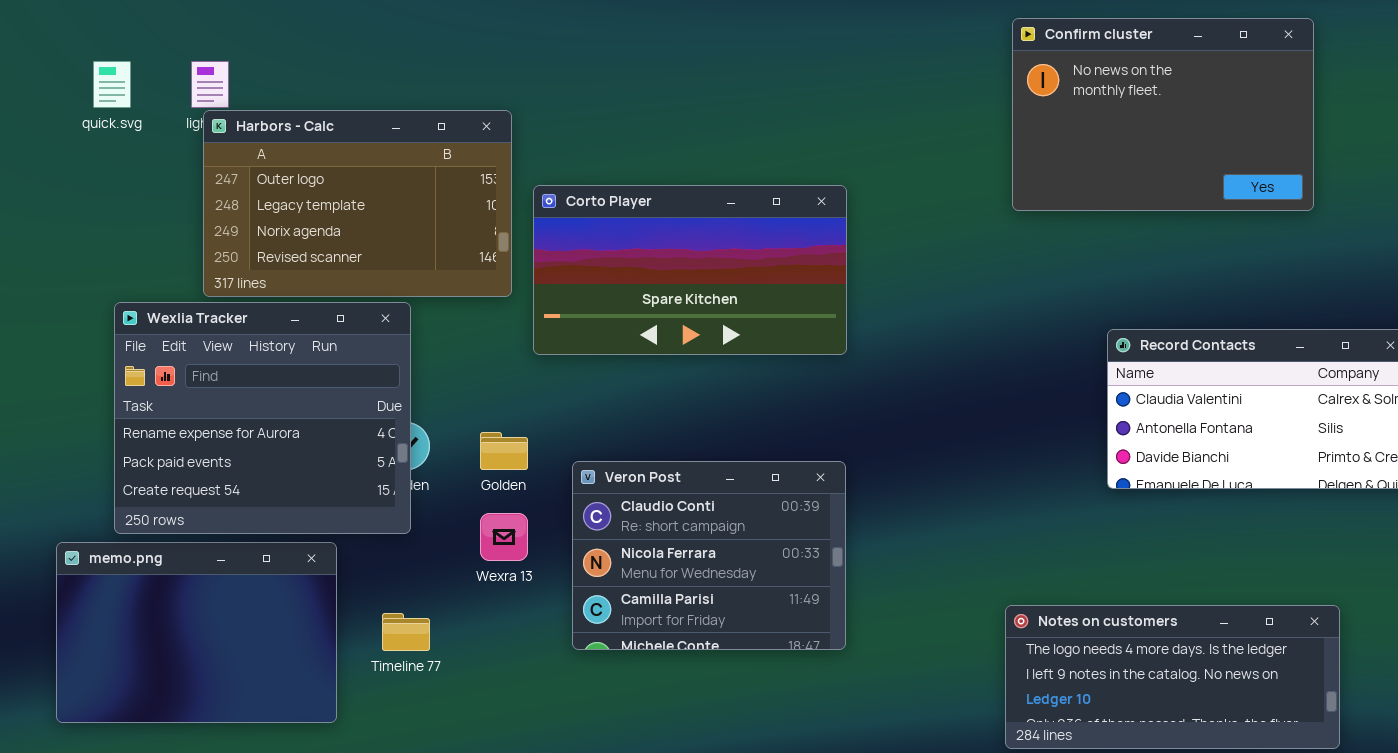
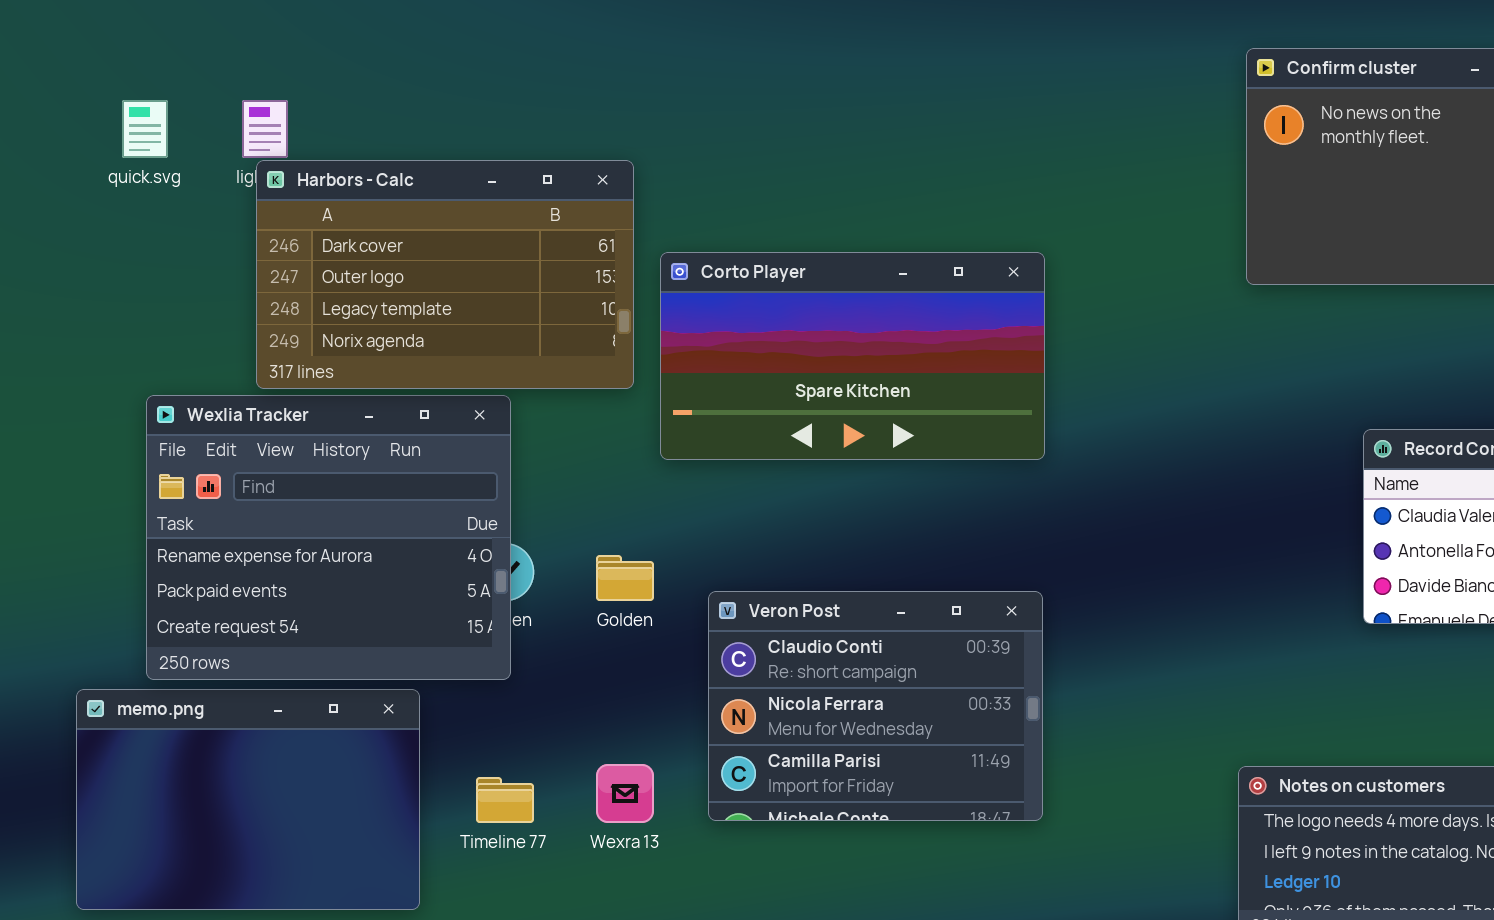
Harbors - Calc: [203,110,512,297] -> [256,160,634,389], scrolled up 1 row
Wexra 13: [480,513,528,561] -> [596,764,654,823], moved

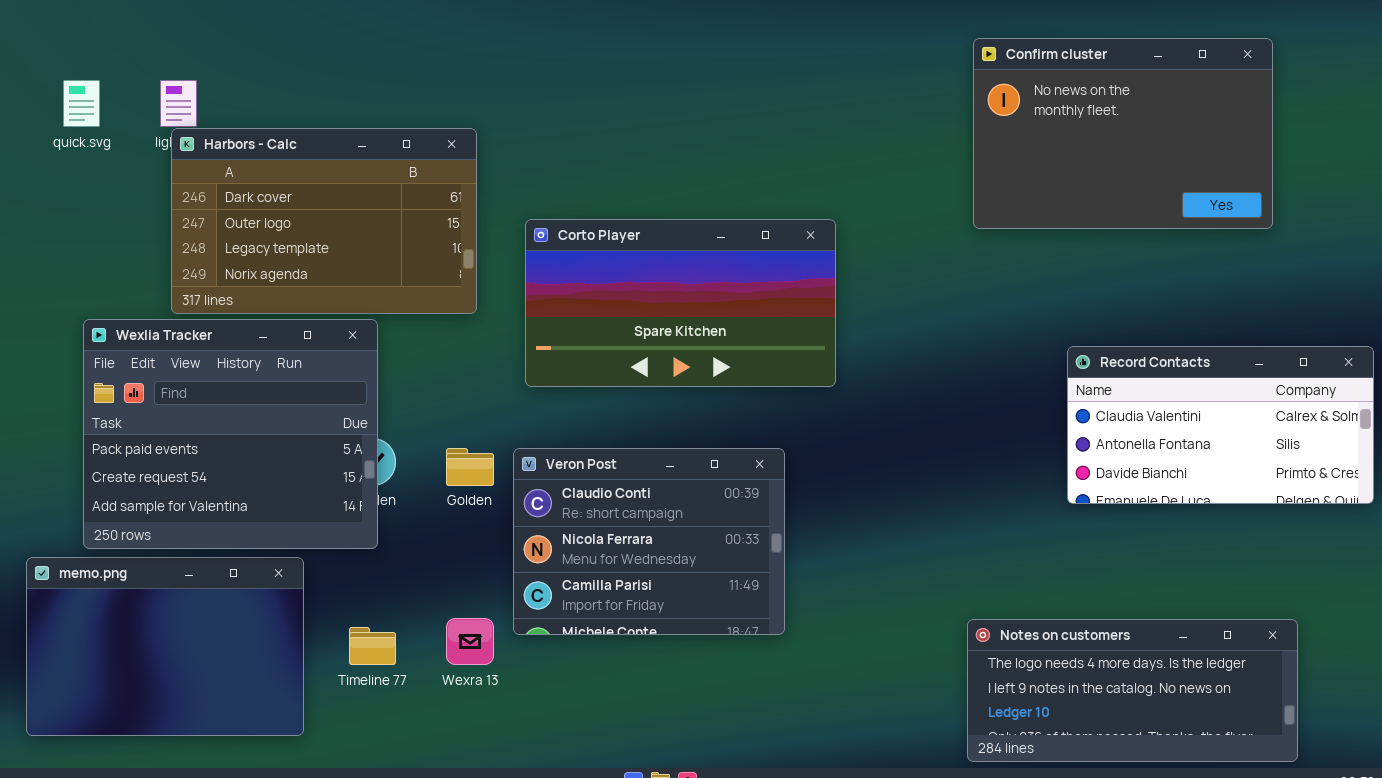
Corto Player: [660,252,1045,460] -> [525,219,836,387], moved
Wexlia Tracker: [146,395,511,680] -> [83,319,378,549], scrolled down 1 row
Veron Post: [708,591,1043,821] -> [513,448,785,635], moved

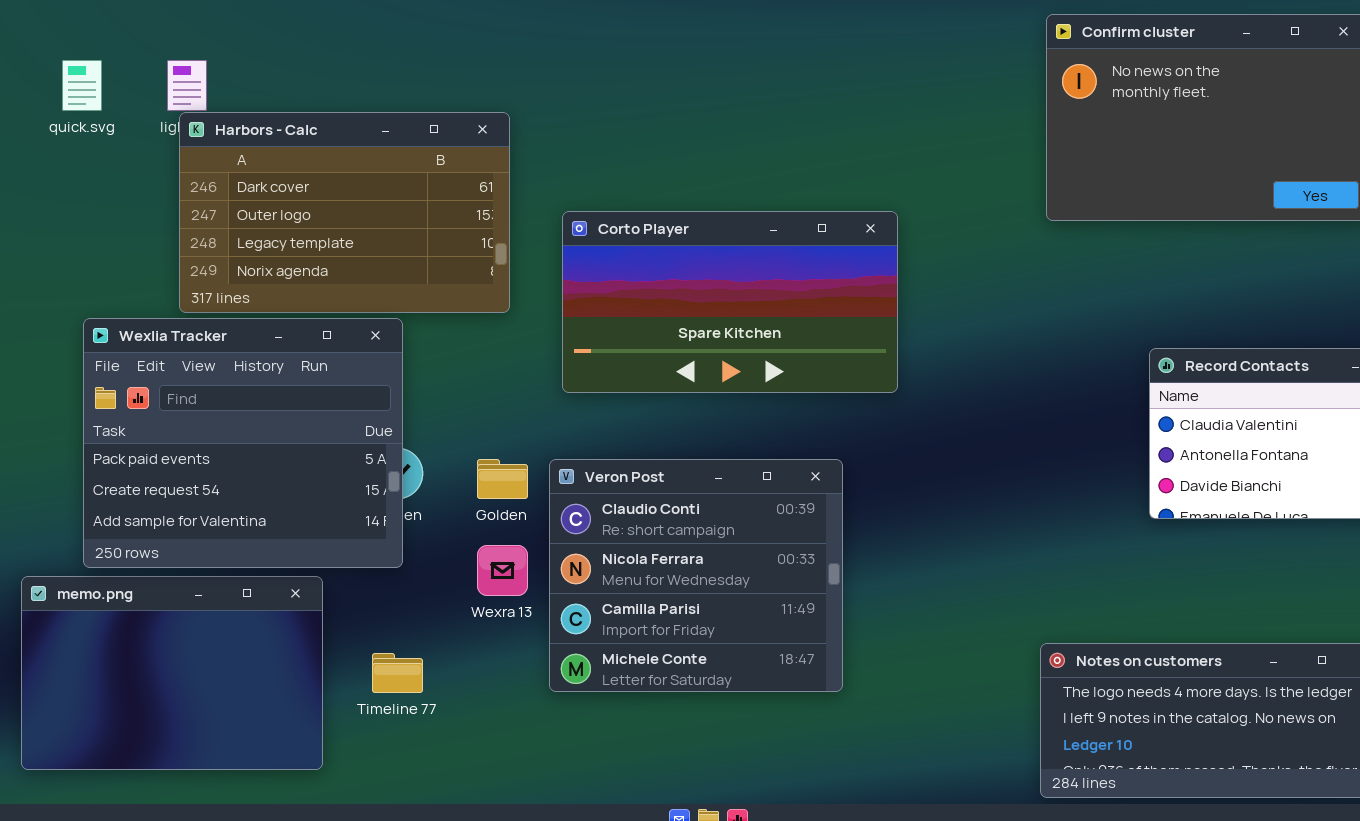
Veron Post: [513,448,785,635] -> [549,459,843,692], resized
Wexra 13: [446,618,494,665] -> [477,545,528,596], moved

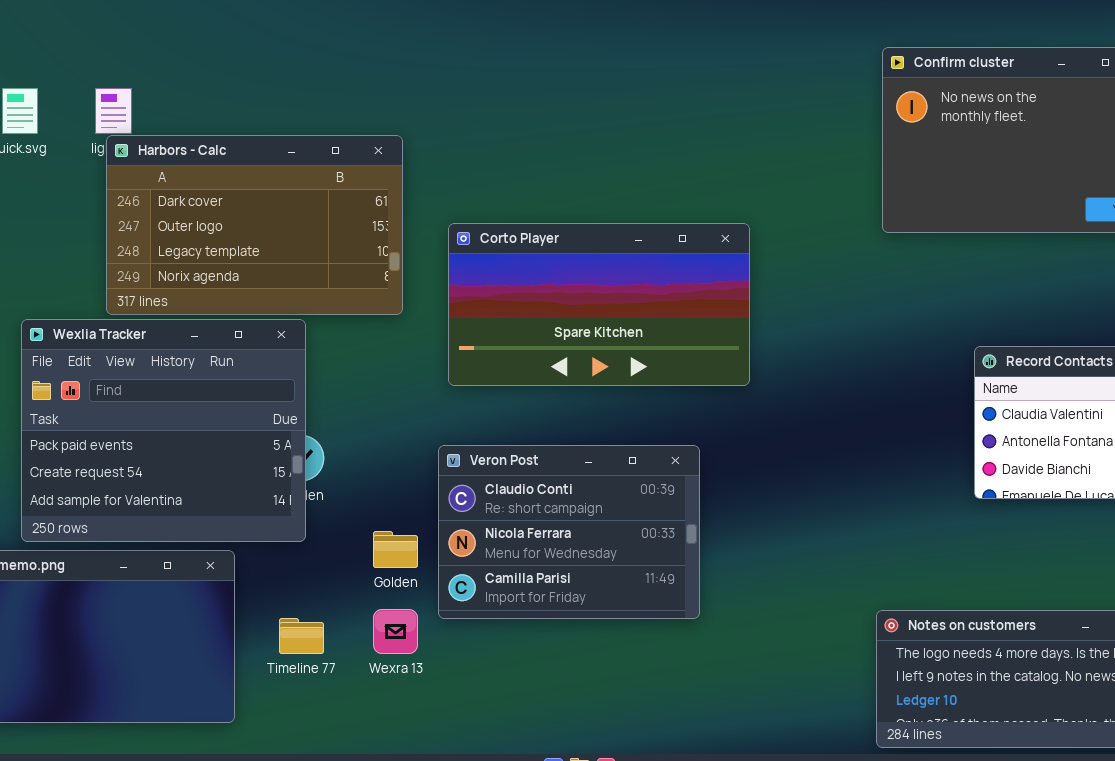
Golden: [477,459,528,499] -> [373,531,418,568], moved
Veron Post: [549,459,843,692] -> [438,445,700,619], resized
Wexra 13: [477,545,528,596] -> [373,609,418,654], moved

